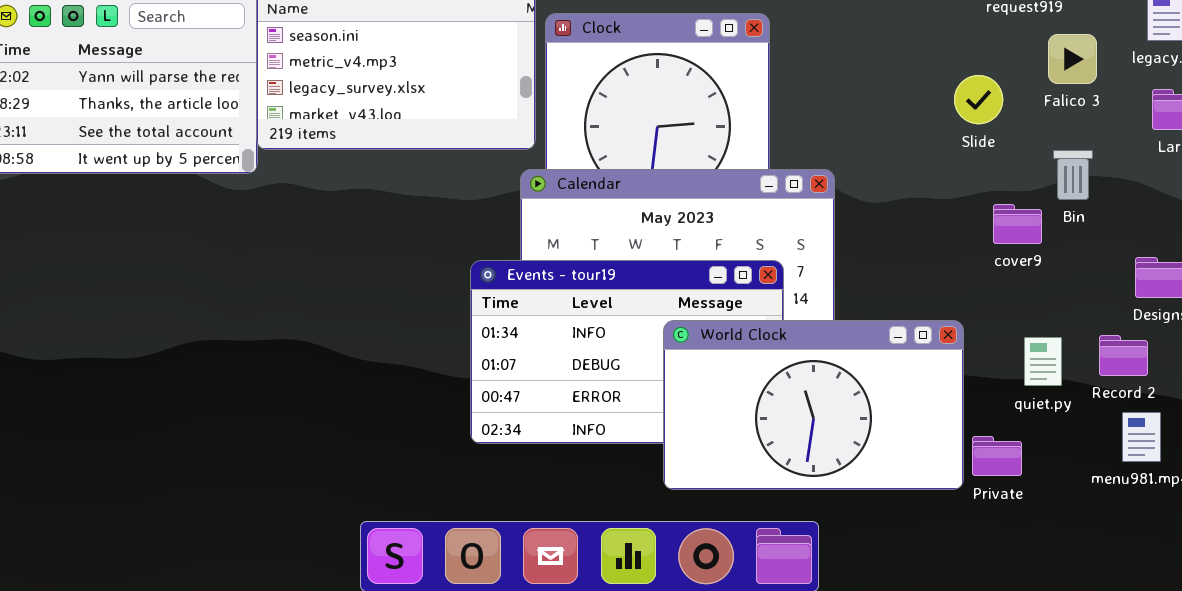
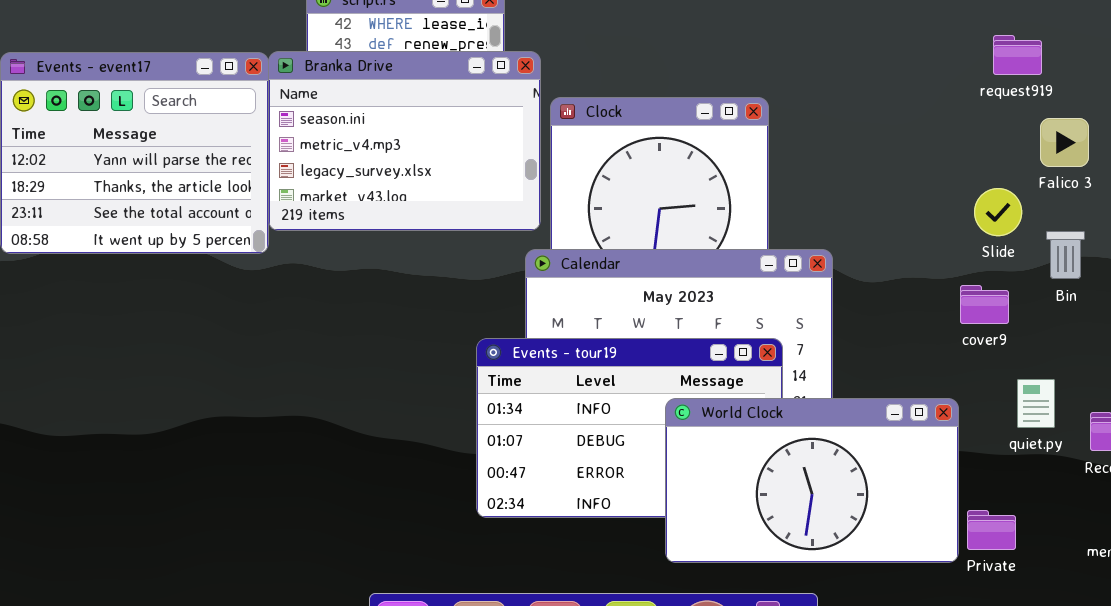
Slide: [954,75,1003,124] -> [974,188,1022,236], moved
cover9: [993,204,1042,244] -> [960,285,1009,324], moved
quiet.py: [1024,337,1062,386] -> [1017,379,1055,428], moved

